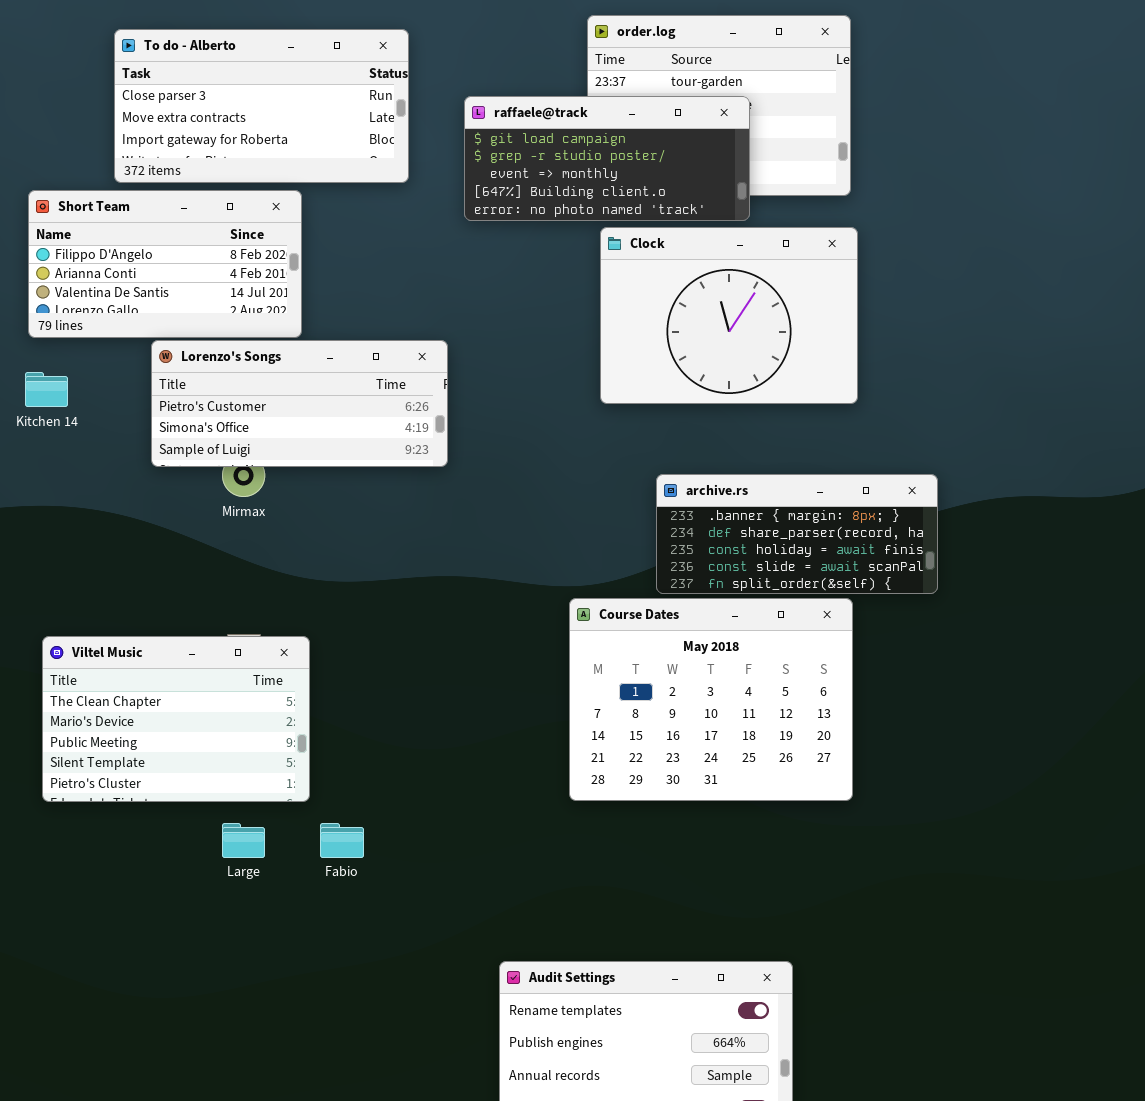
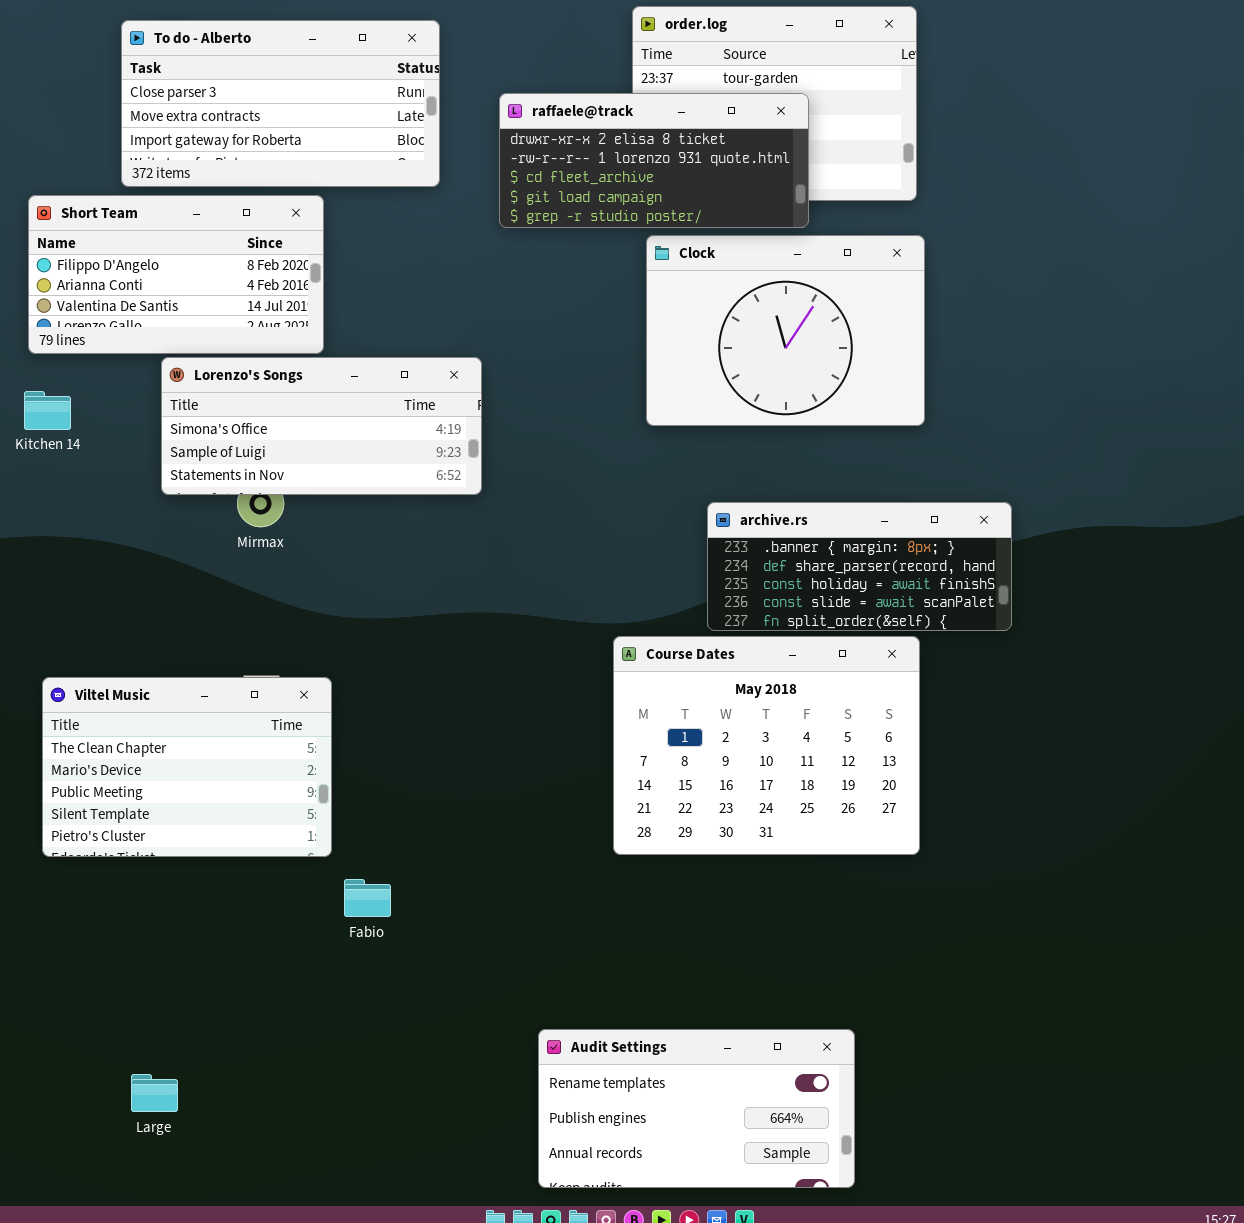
raffaele@track: [464,96,750,221] -> [499,93,809,228], scrolled up 3 rows
Lorenzo's Songs: [151,340,448,467] -> [161,357,482,495], scrolled down 1 row
Large: [222,823,265,858] -> [131,1074,178,1112], moved

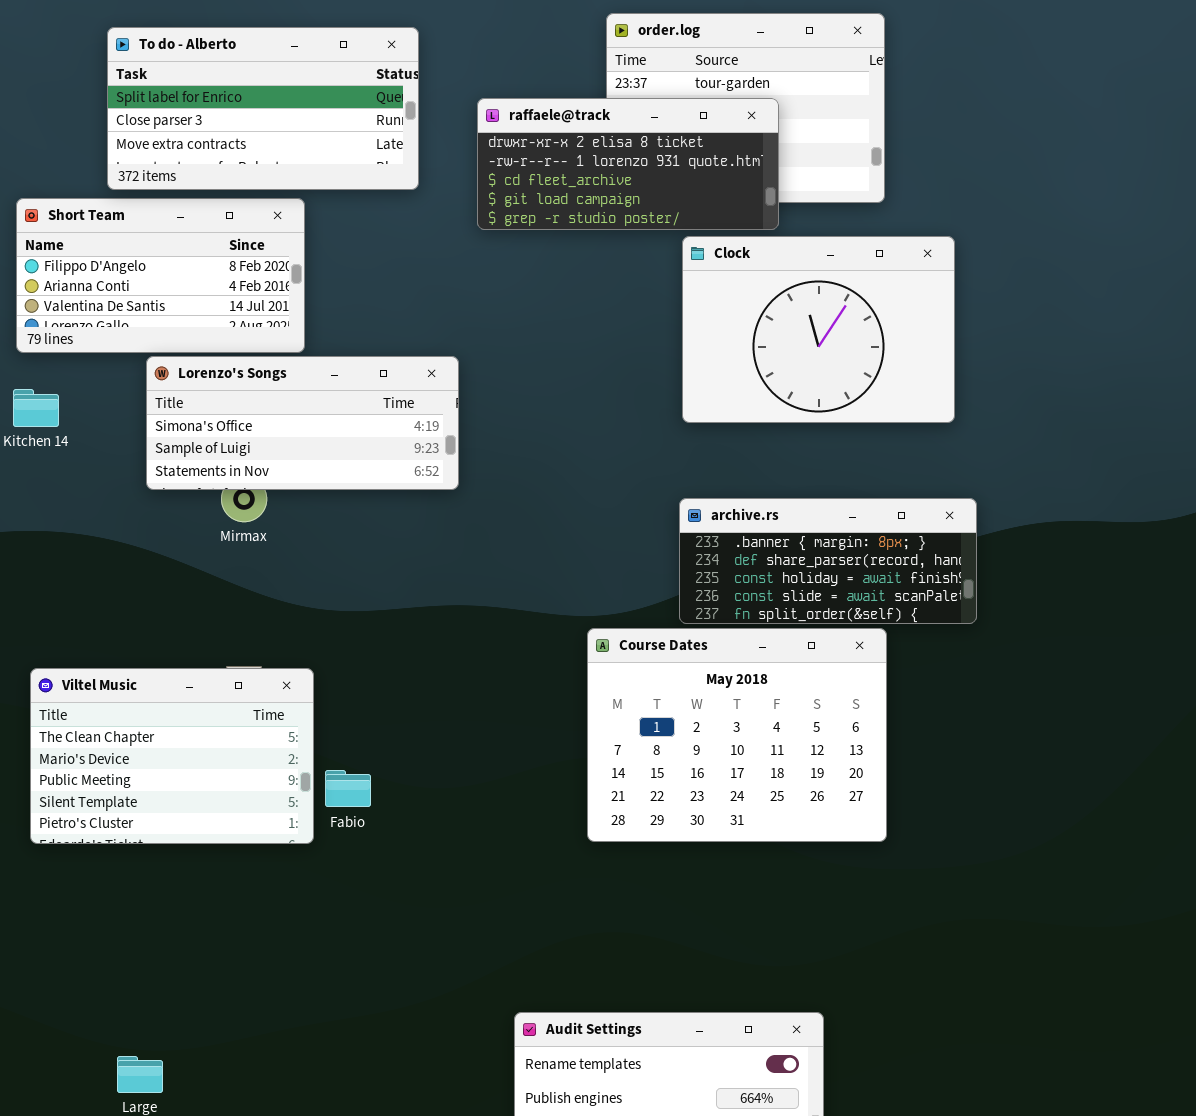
To do - Alberto: [121,20,440,187] -> [107,27,419,190], scrolled up 1 row
Clock: [646,235,925,426] -> [682,236,955,423], moved
Fabio: [344,879,391,917] -> [325,770,371,807], moved

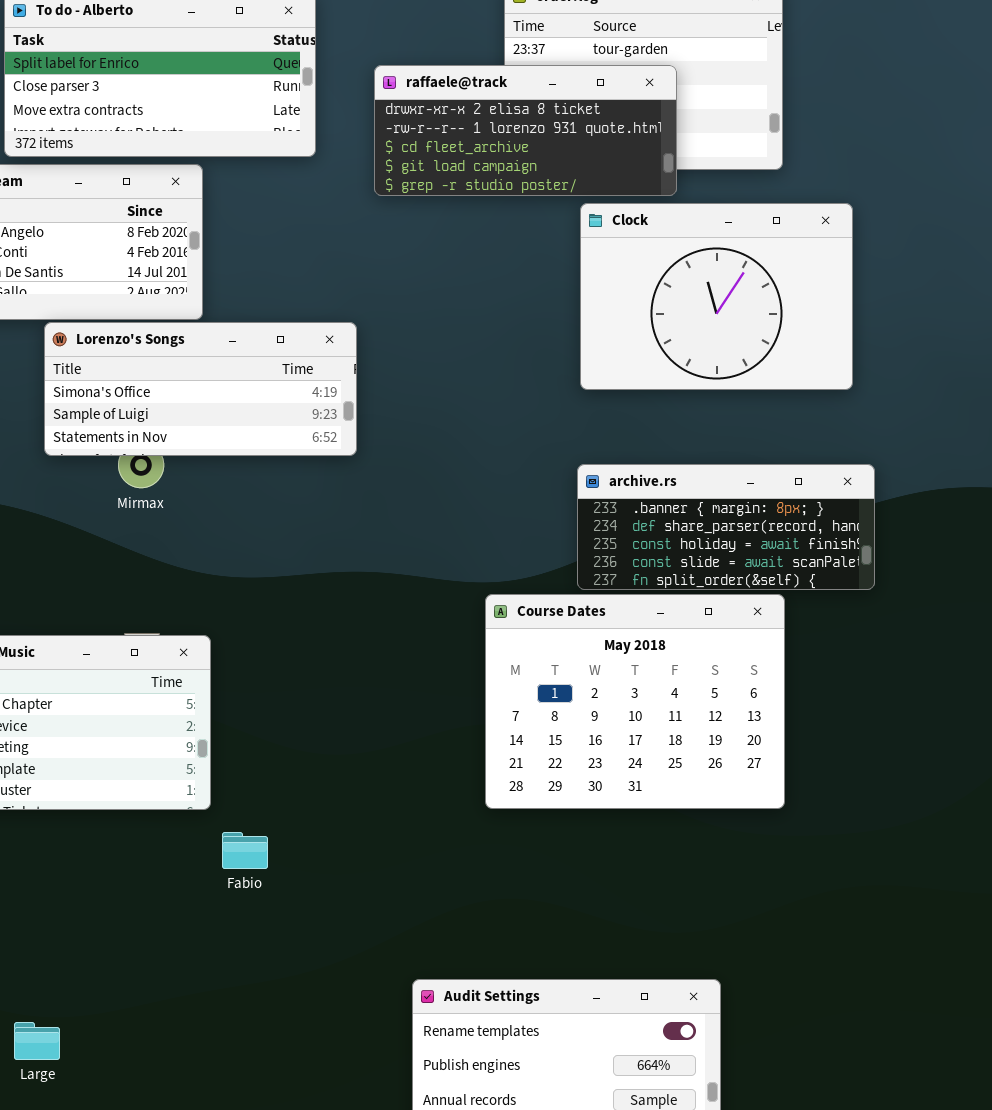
Fabio: [325,770,371,807] -> [222,832,268,869], moved

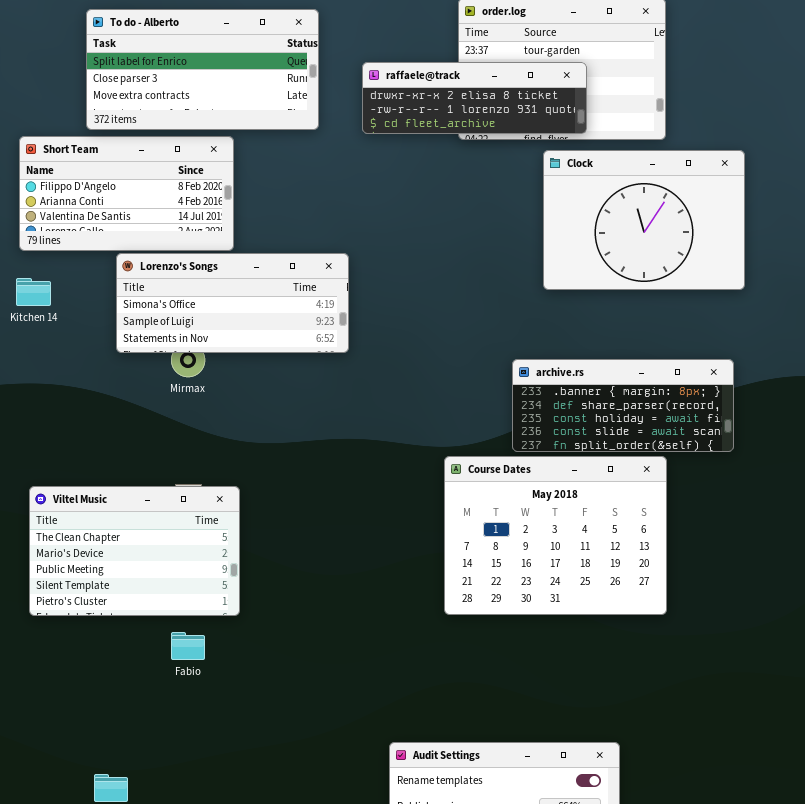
raffaele@track: [374,65,677,196] -> [362,62,587,134], resized
Clock: [580,203,853,390] -> [543,150,745,290], moved
Fabio: [222,832,268,869] -> [171,632,205,660], moved

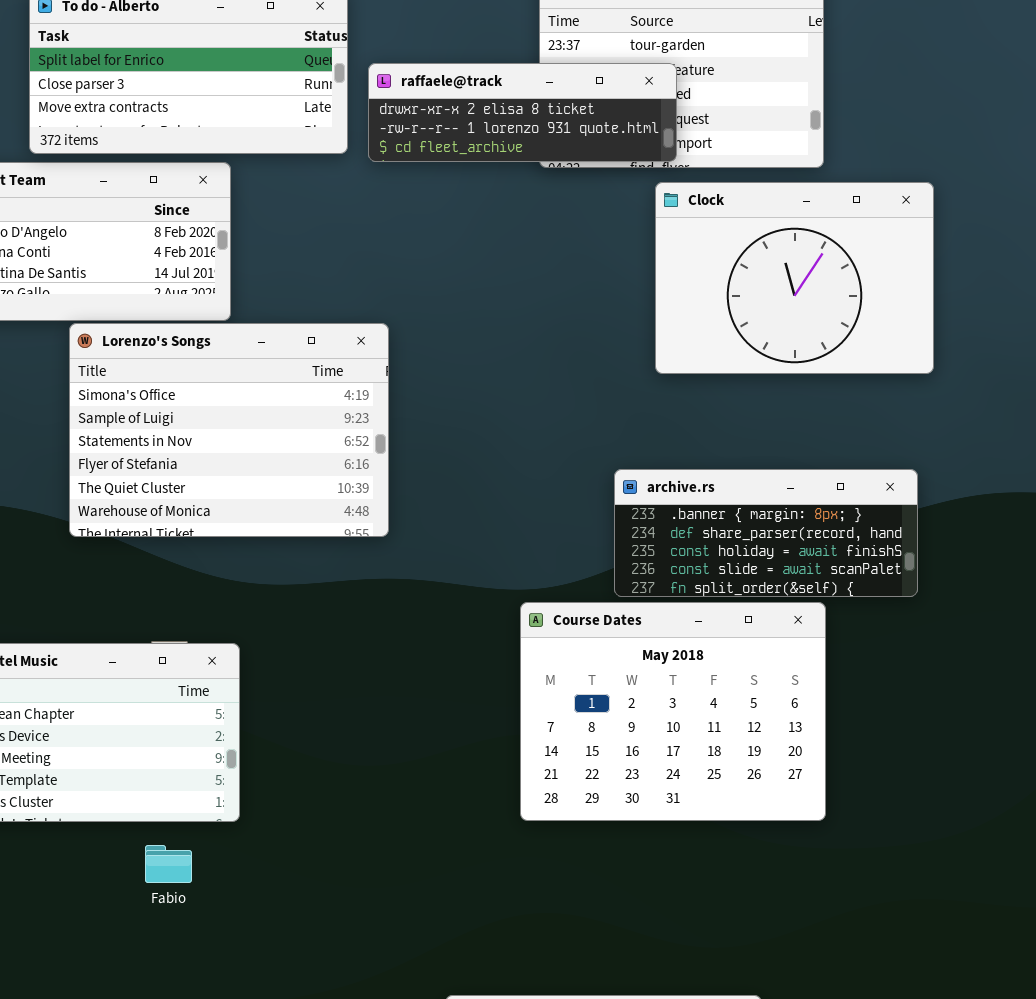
raffaele@track: [362,62,587,134] -> [368,63,677,162], moved
Lorenzo's Songs: [116,253,349,353] -> [69,323,389,537], resized

